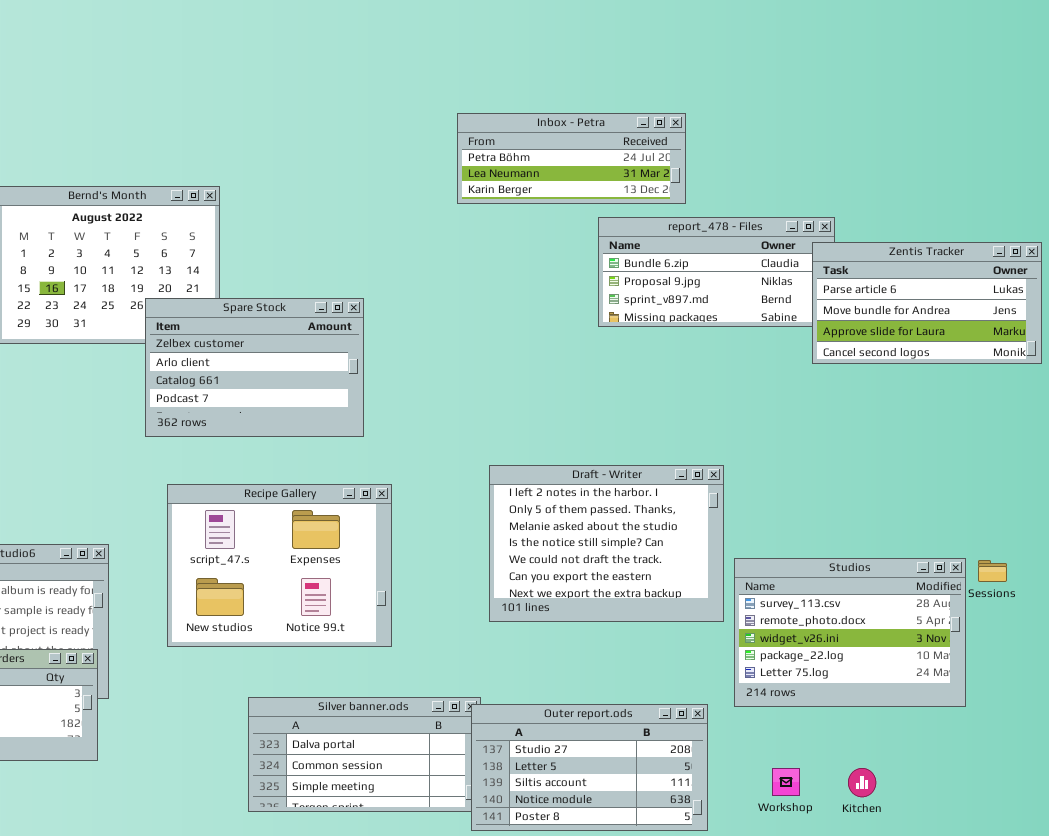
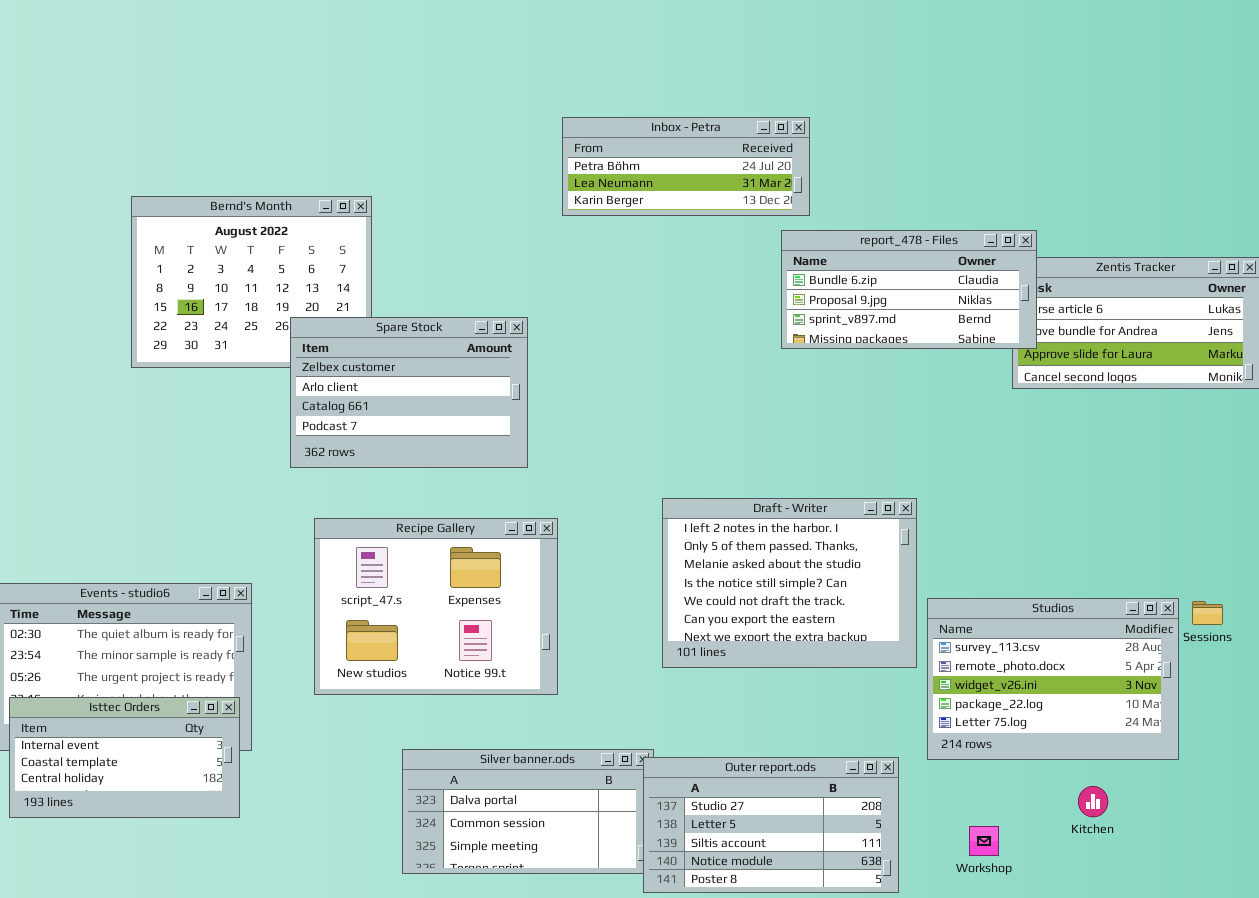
Inbox - Petra: [457,113,686,204] -> [562,117,810,216], moved
report_478 - Files: [598,217,835,327] -> [781,230,1037,349], raised
Kitchen: [848,768,876,797] -> [1078,786,1108,817], moved

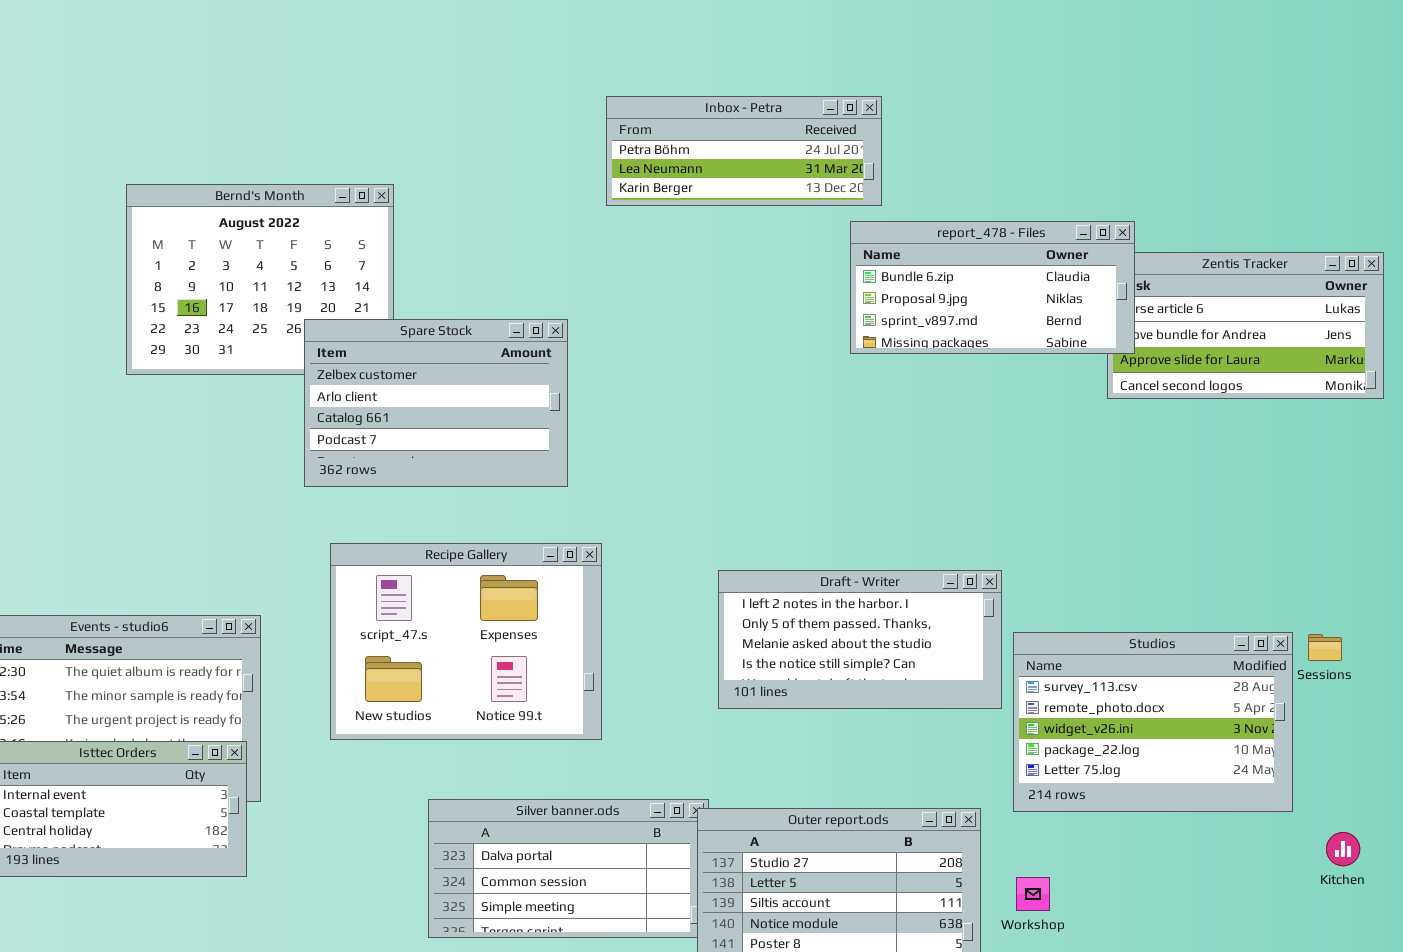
Draft - Writer: [662,498,917,668] -> [718,570,1002,709], resized
Kitchen: [1078,786,1108,817] -> [1326,832,1360,866], moved
Workshop: [969,826,999,856] -> [1016,877,1050,911], moved

